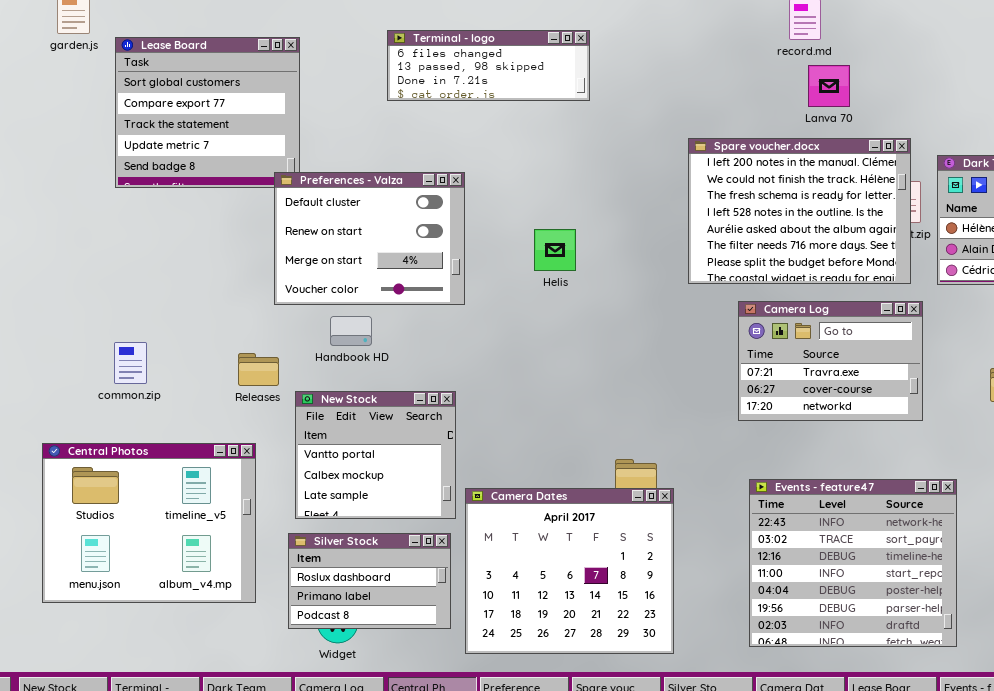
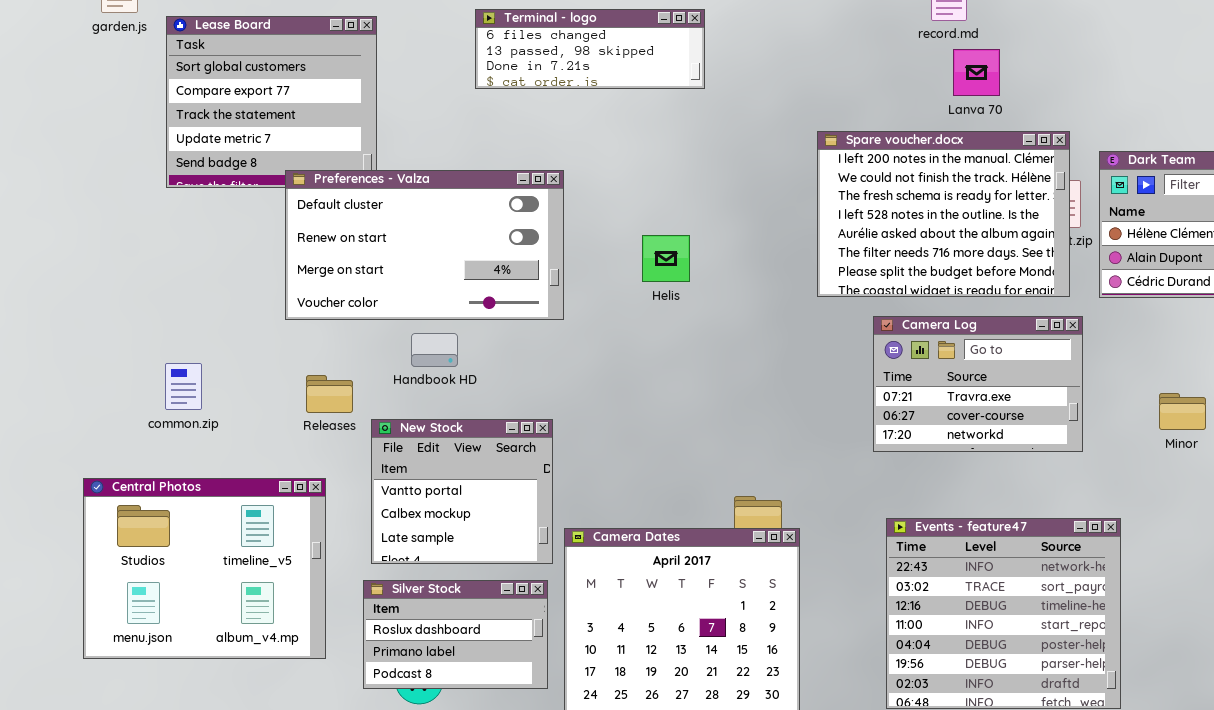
Preferences - Valza: [274,172,465,305] -> [285,170,564,320], resized

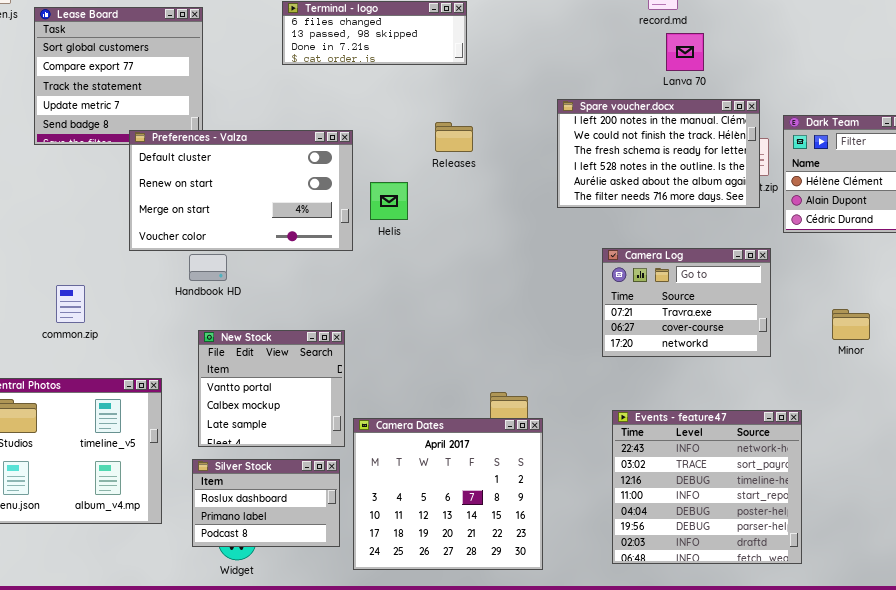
Spare voucher.docx: [817,131,1070,297] -> [557,99,760,208], resized
Helis: [642,235,690,282] -> [370,182,408,220], moved
Handbook HD: [411,333,458,367] -> [189,254,227,281], moved
common.zip: [165,363,202,410] -> [56,285,85,323], moved
Releases: [306,375,353,413] -> [435,122,473,152], moved

